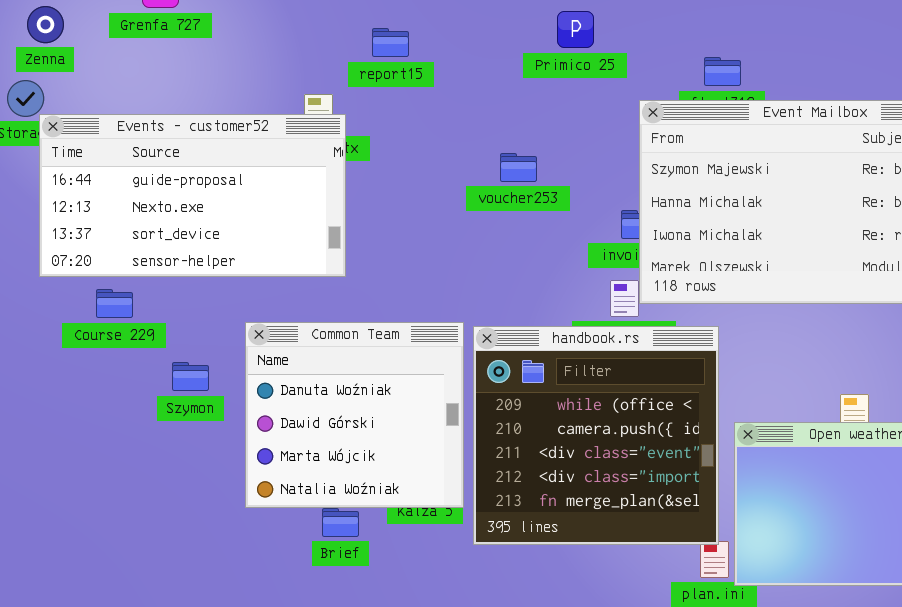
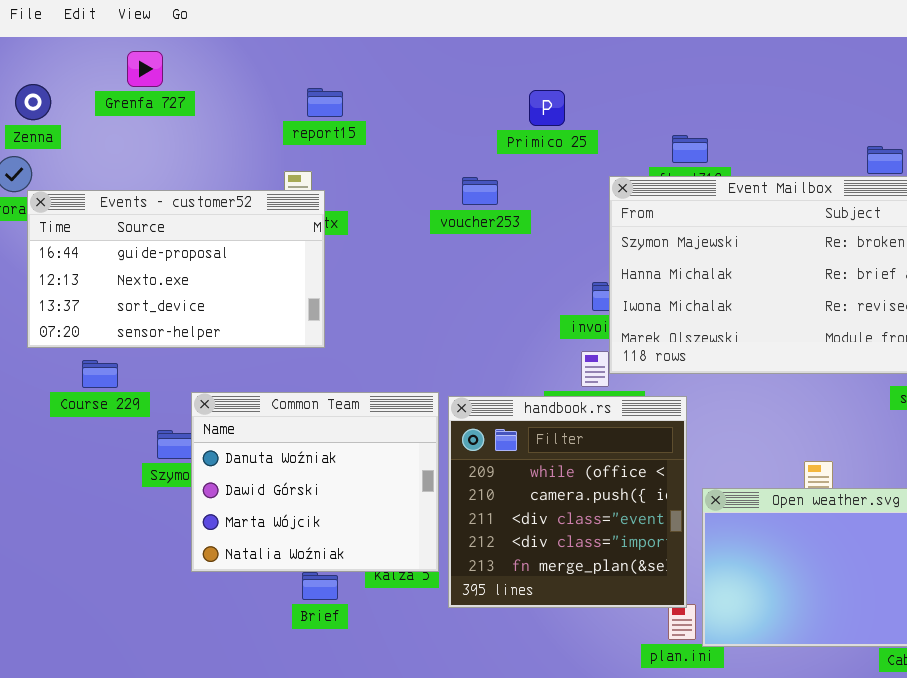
report15: [372,28,409,57] -> [307,88,343,117], moved
voucher253: [500,153,537,182] -> [462,177,498,205], moved
Common Team: [245,322,464,508] -> [191,392,439,572], resized

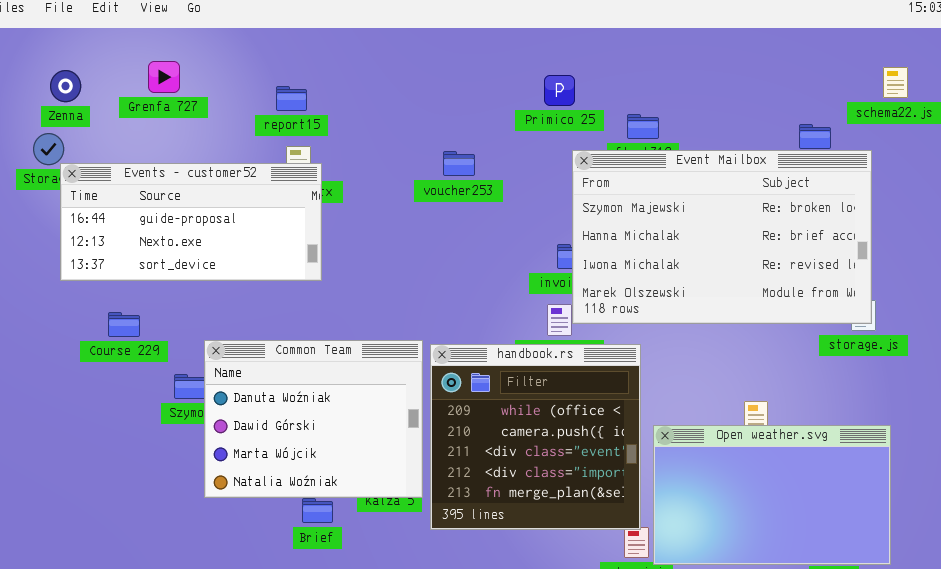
Grenfa 727: [127,51,163,87] -> [148,61,180,93], moved
report15: [307,88,343,117] -> [276,86,307,111], moved
Primico 25: [529,90,565,126] -> [544,75,575,106], moved
Events - customer52: [27,190,325,348] -> [60,163,322,281], resized

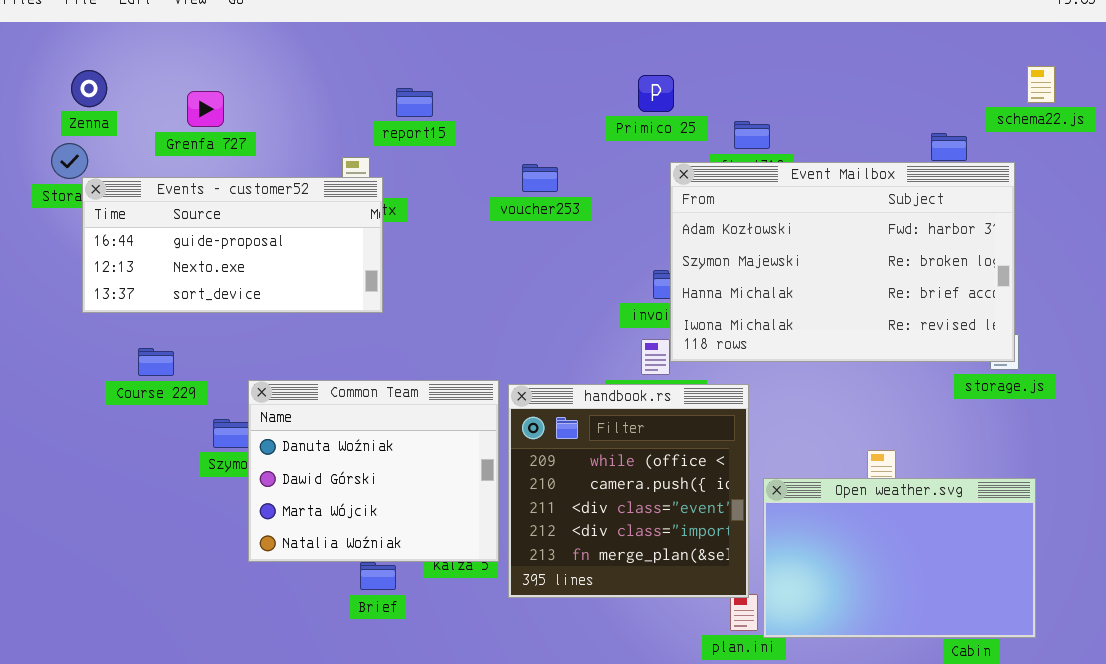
Grenfa 727: [148,61,180,93] -> [187,91,224,127], moved
report15: [276,86,307,111] -> [396,88,433,117], moved
Event Mailbox: [572,150,872,324] -> [670,162,1015,362], scrolled up 1 row

